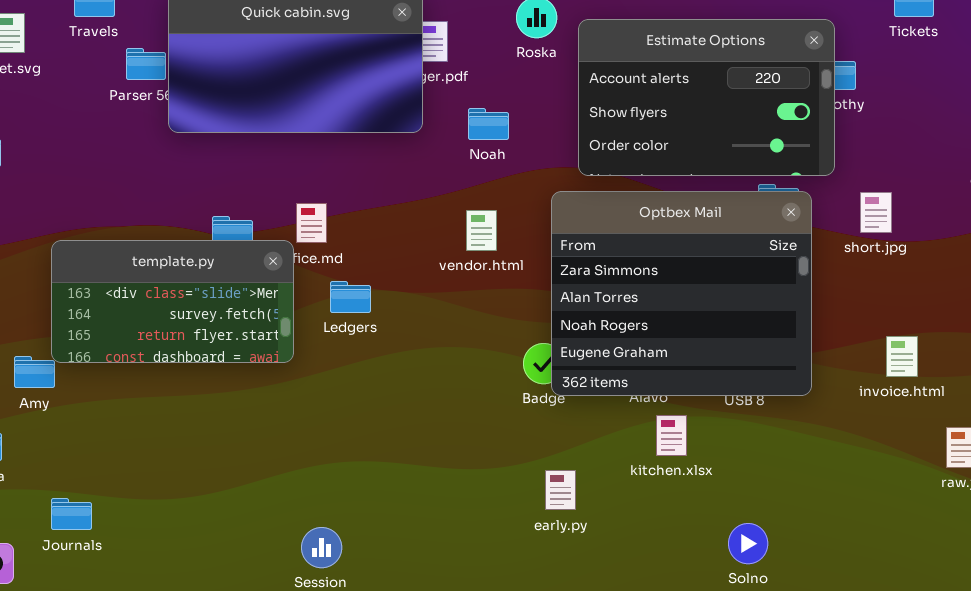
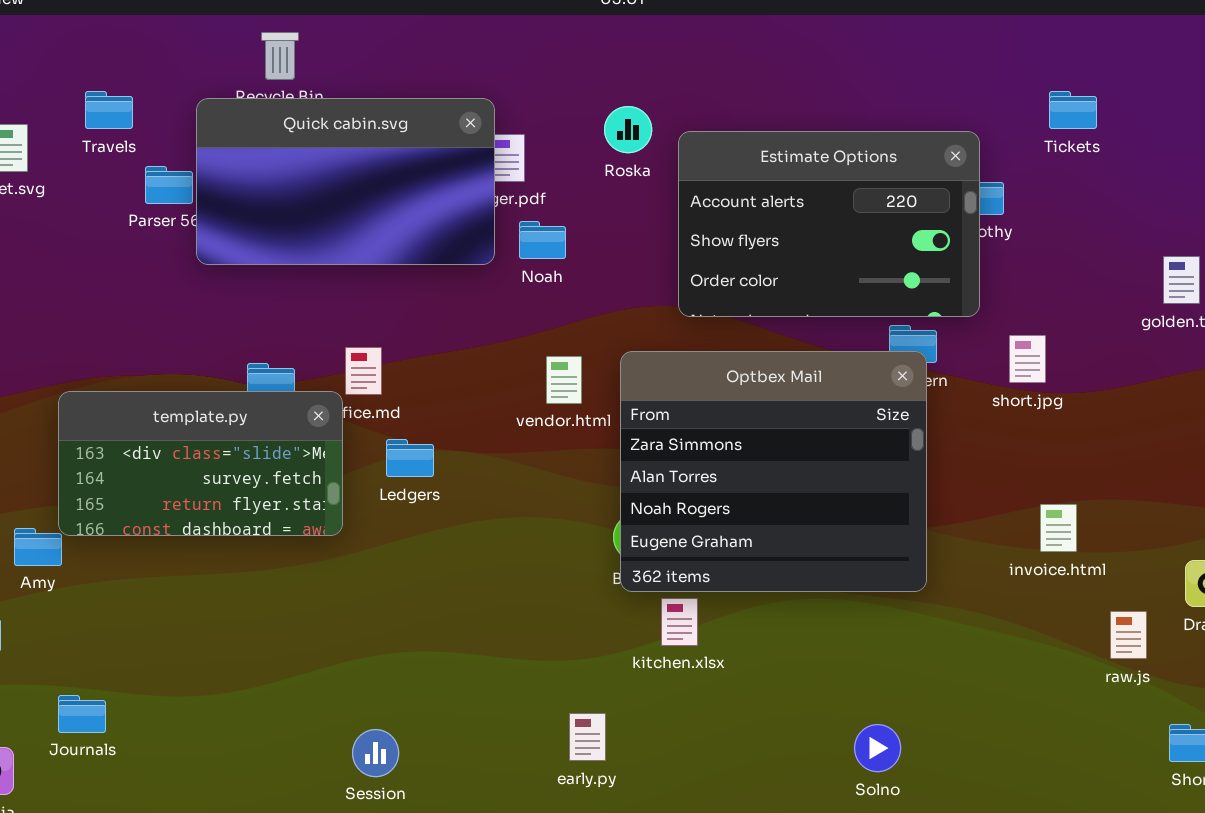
Noah: [468,108,509,140] -> [519,221,566,259], moved
Optbex Mail: [551,191,812,396] -> [620,351,927,592], moved
kitchen.xlsx: [656,415,687,456] -> [661,598,698,646], moved
early.py: [545,470,576,510] -> [569,713,606,761], moved

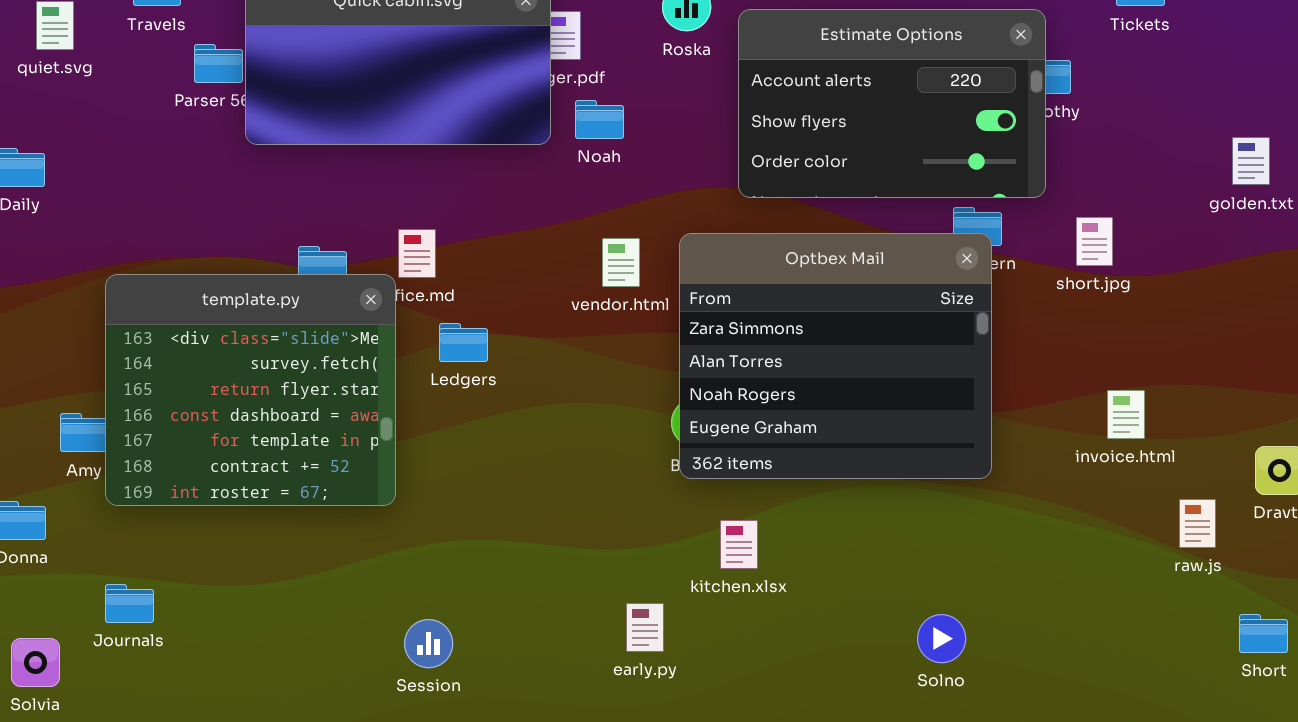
template.py: [58,391,343,536] -> [105,274,396,506], resized
kitchen.xlsx: [661,598,698,646] -> [720,520,758,569], moved

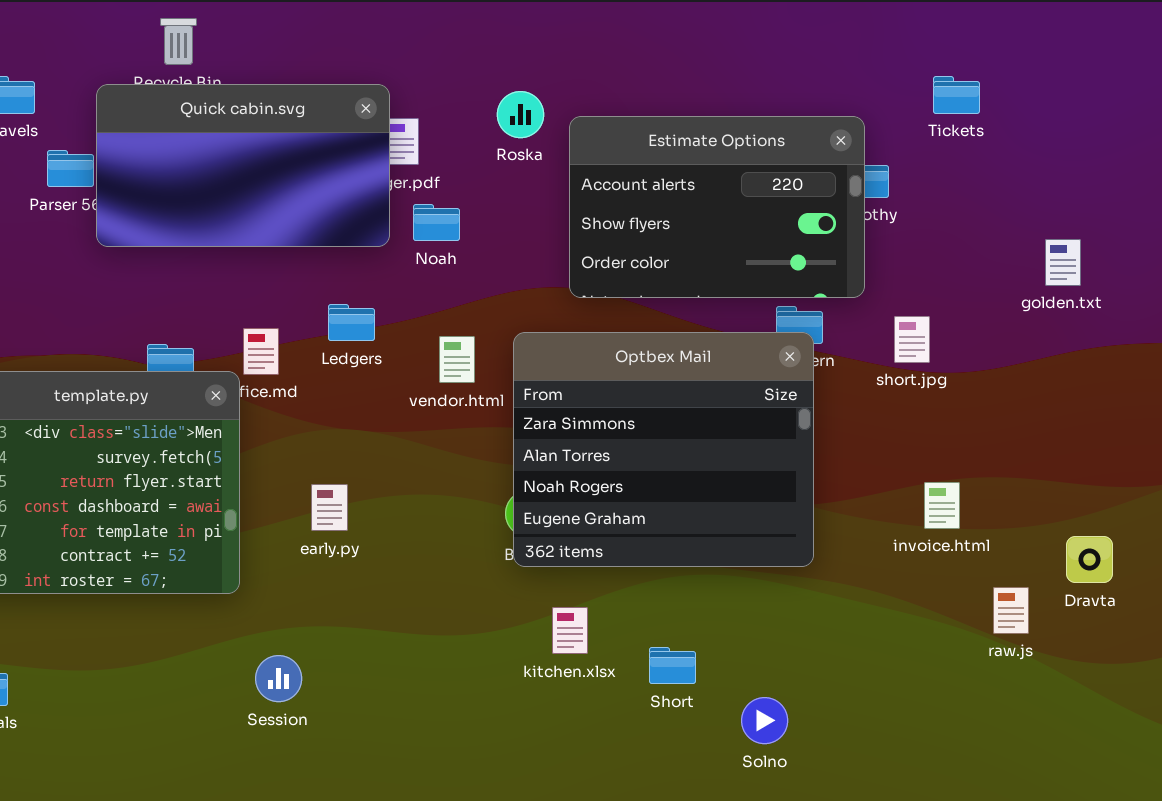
Ledgers: [439,323,488,362] -> [328,304,375,341], moved
early.py: [626,603,664,652] -> [311,484,348,531], moved
Short: [1239,614,1288,653] -> [649,647,696,684], moved
Session: [404,619,453,668] -> [255,655,302,702], moved

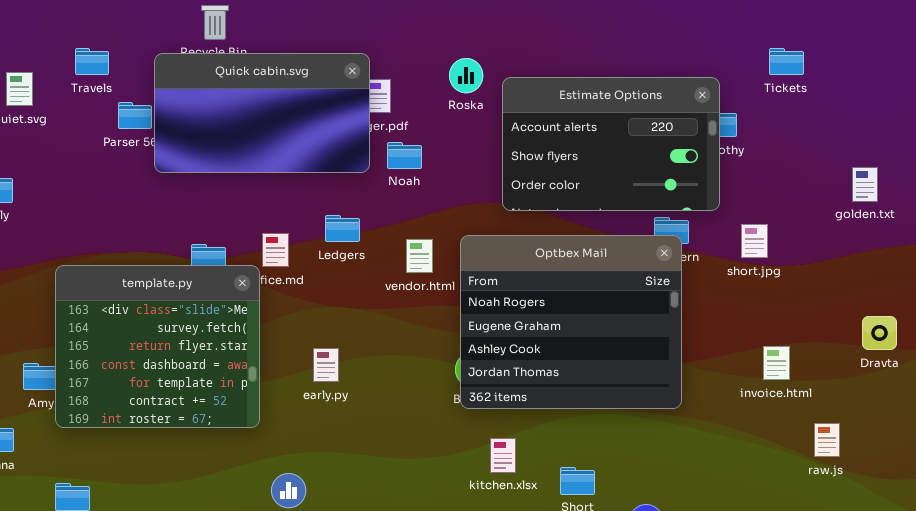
Optbex Mail: [513,332,814,567] -> [460,235,682,409], scrolled down 2 rows
Dravta: [1066,536,1113,583] -> [862,316,897,350], moved

